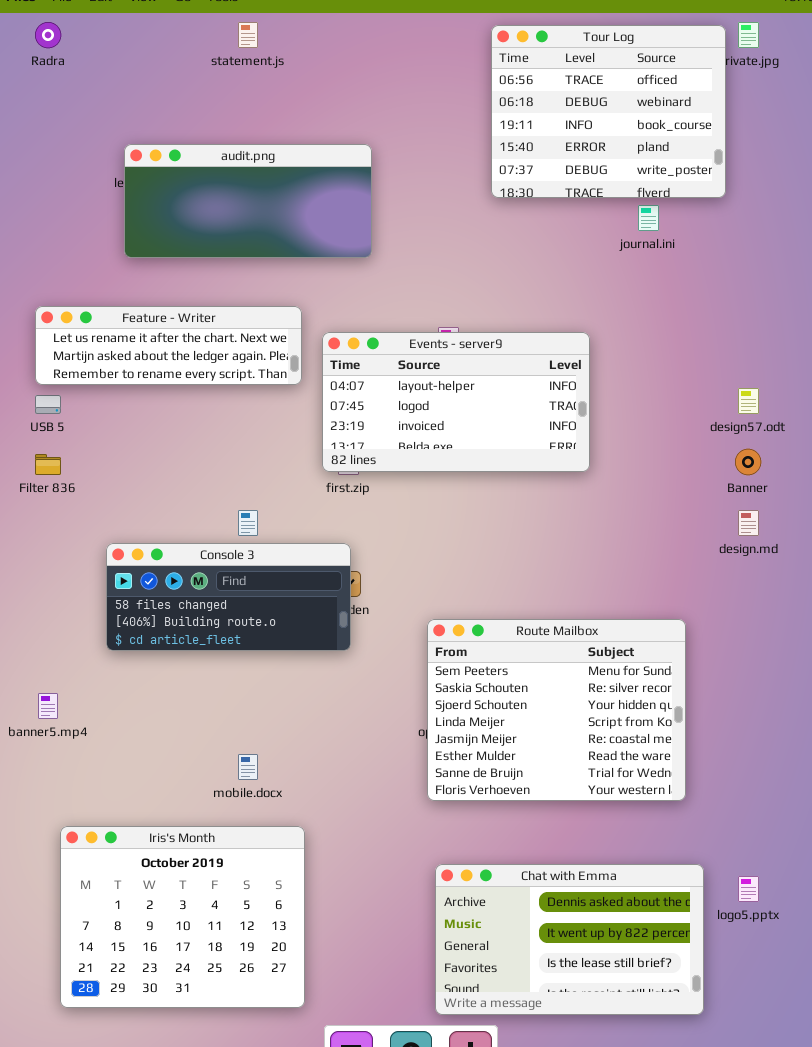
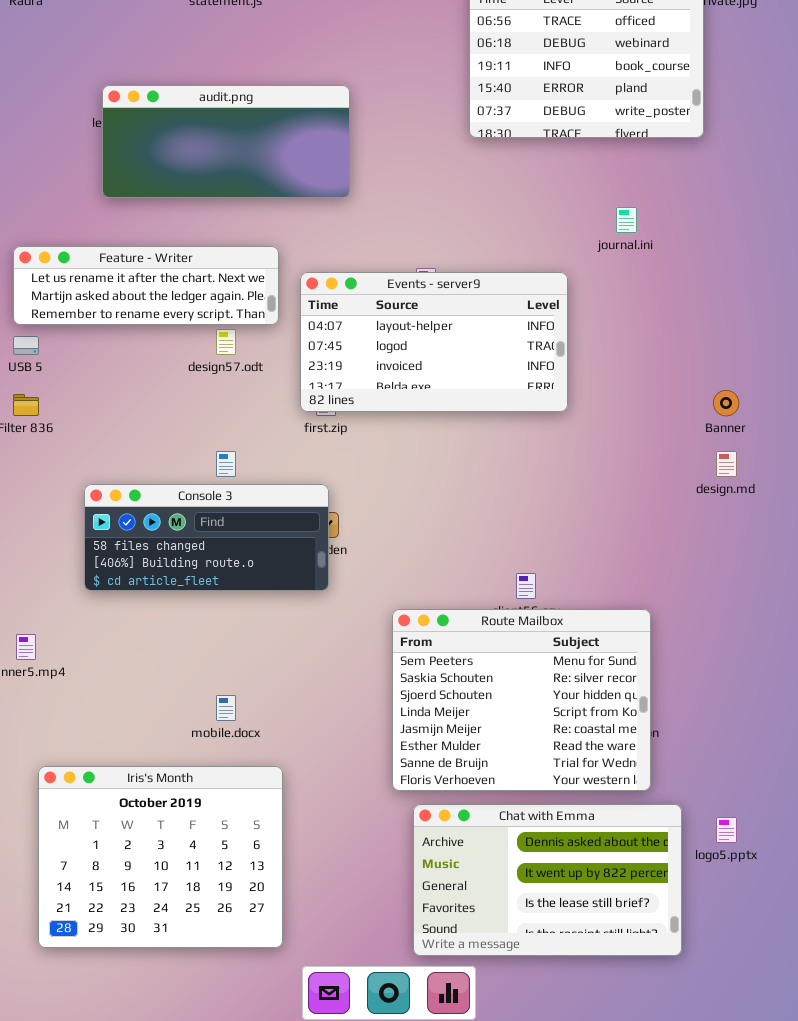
journal.ini: [638,205,659,231] -> [616,207,637,233], moved
design57.odt: [738,388,759,414] -> [216,329,236,355], moved
Route Mailbox: [427,619,686,801] -> [392,609,651,791], moved

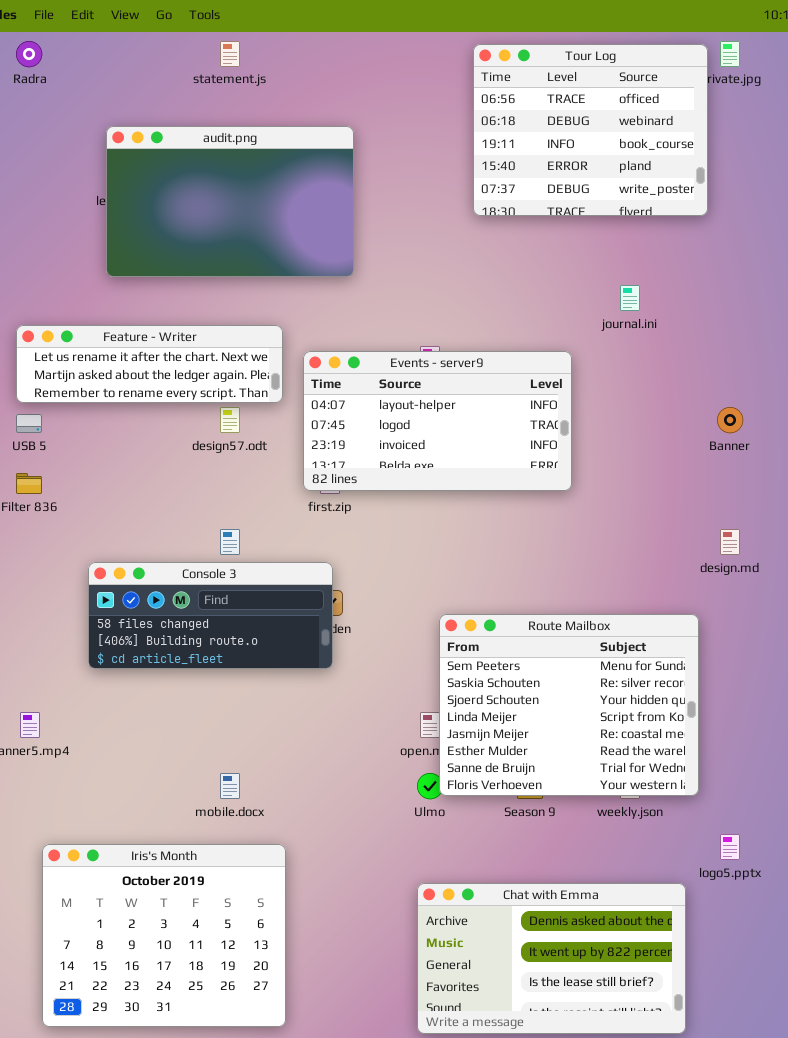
audit.png: [102,85,350,198] -> [106,126,354,277], resized
Banner: [713,390,739,416] -> [717,407,743,433], moved
Route Mailbox: [392,609,651,791] -> [439,614,699,796], moved
logo5.pptx: [716,817,737,843] -> [720,834,740,860], moved

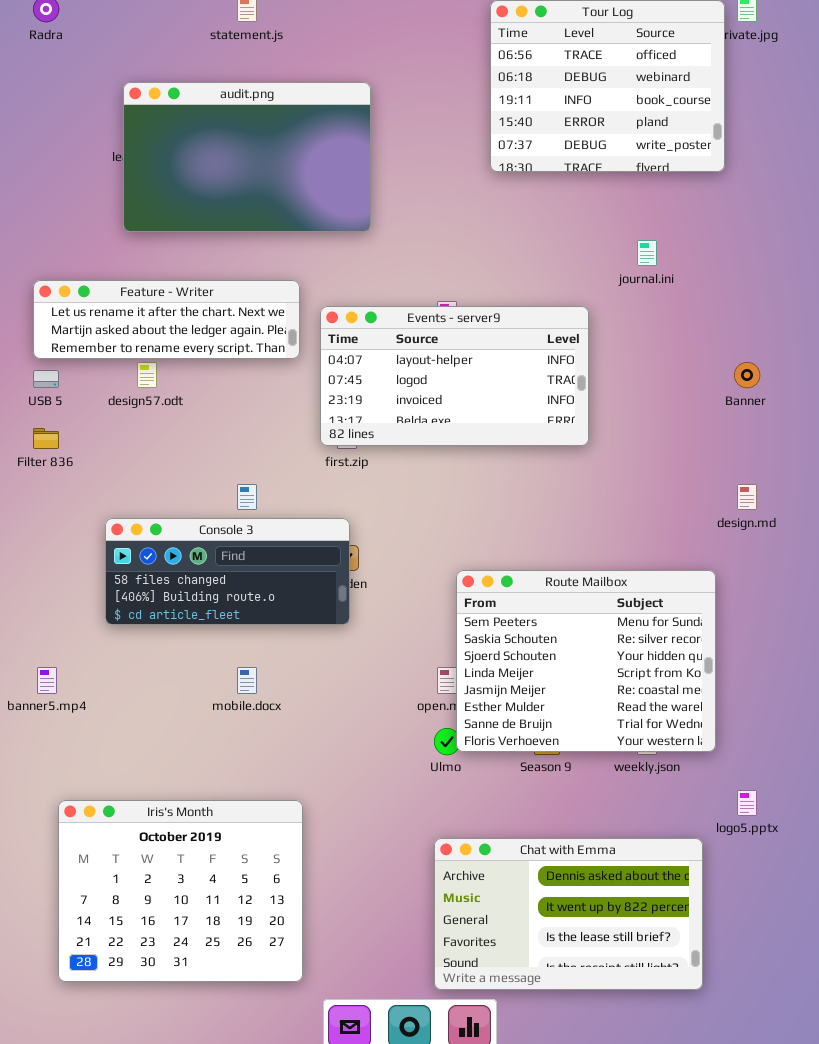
design57.odt: [220,407,240,433] -> [137,362,157,388], moved
mobile.docx: [220,773,240,799] -> [237,667,257,694], moved

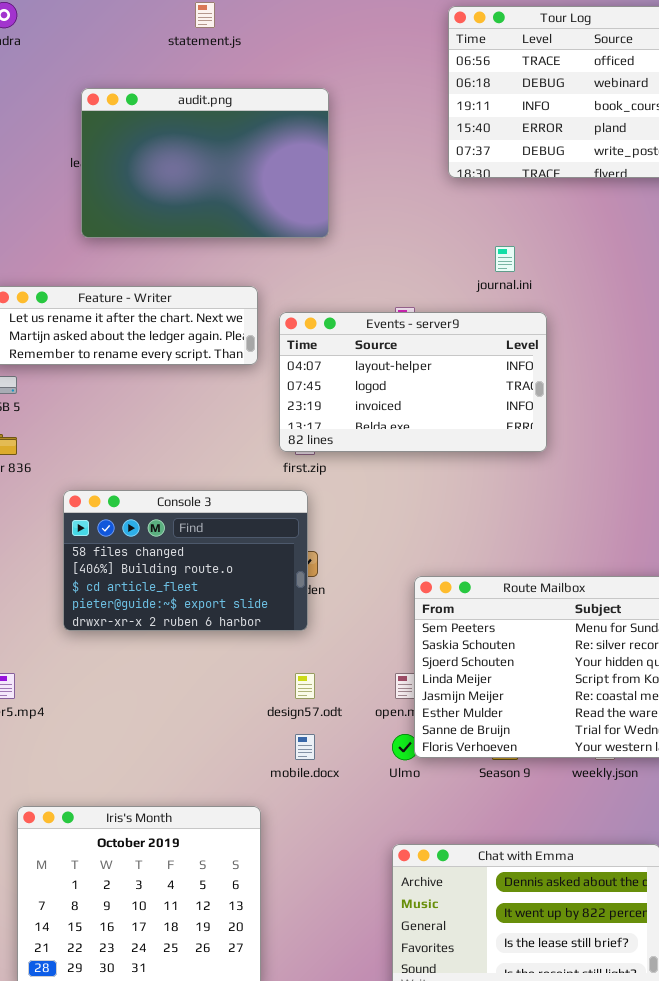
journal.ini: [637,240,657,266] -> [495,246,515,272], moved
design57.odt: [137,362,157,388] -> [295,673,315,699], moved
Console 3: [105,518,350,625] -> [63,490,308,631], resized
mobile.docx: [237,667,257,694] -> [295,734,315,760], moved

